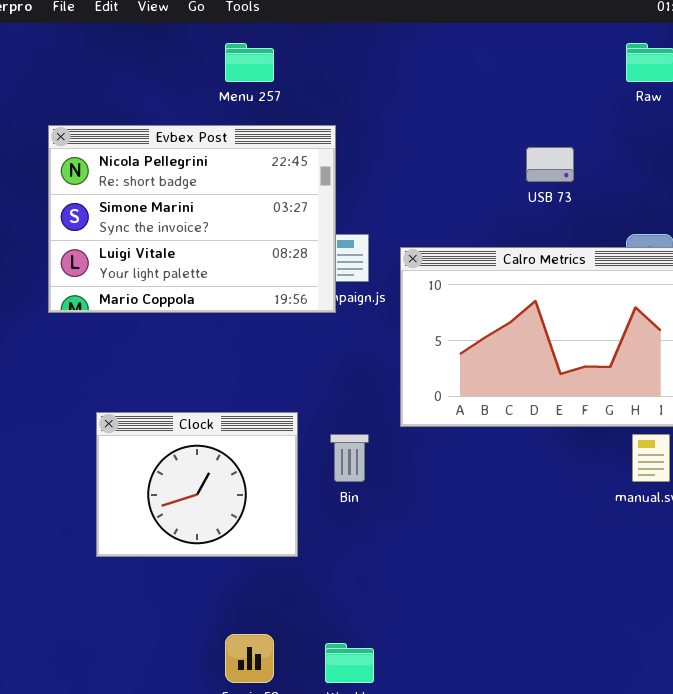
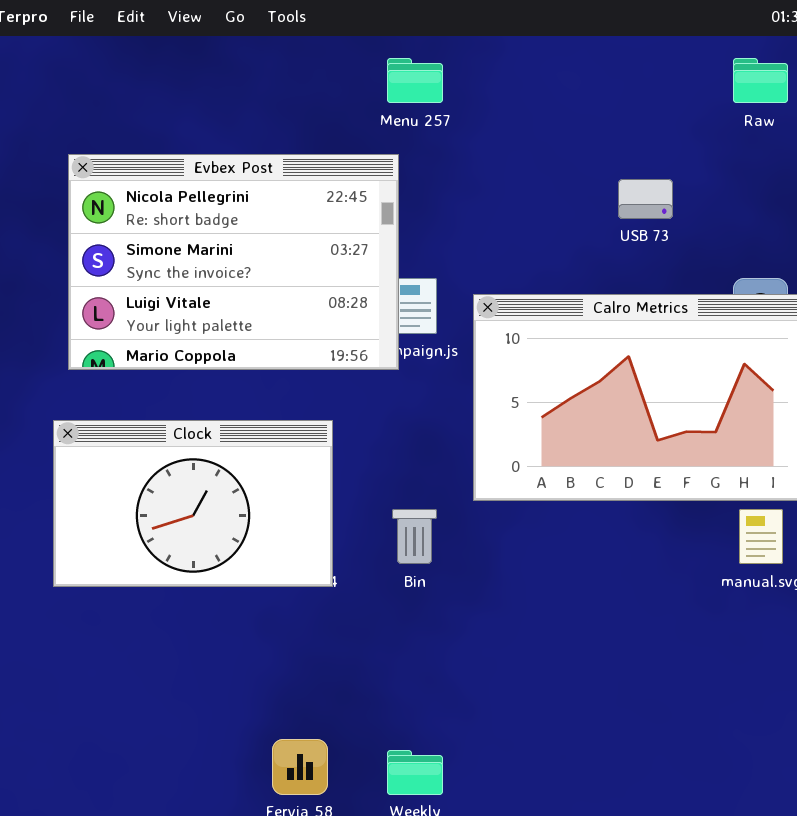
Menu 257: [225,43,274,82] -> [387,58,443,103], moved
Clock: [96,412,298,557] -> [53,420,333,587], moved, resized

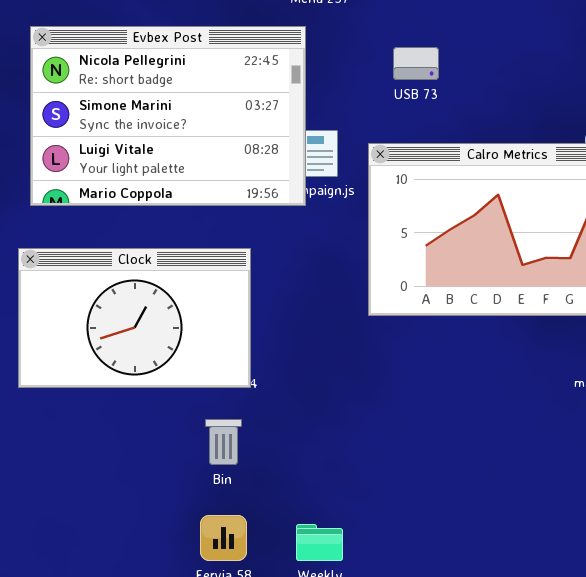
USB 73: [618,179,673,219] -> [393,47,439,80], moved
Bin: [392,509,437,564] -> [205,419,242,465], moved

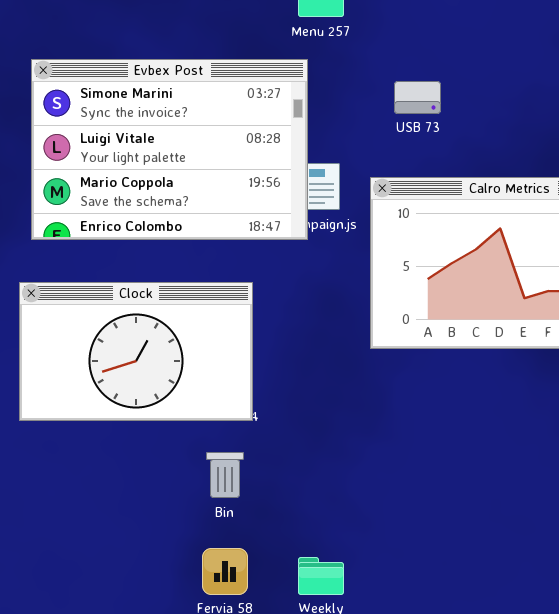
Evbex Post: [30,26,306,206] -> [31,59,308,240], scrolled down 1 row

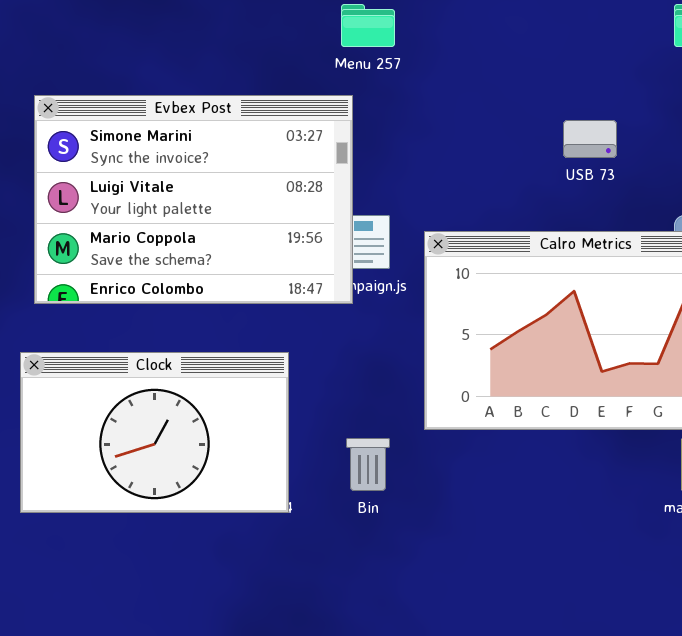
USB 73: [394,81,441,114] -> [563,120,617,158], moved
Bin: [206,452,244,498] -> [346,438,390,491], moved

